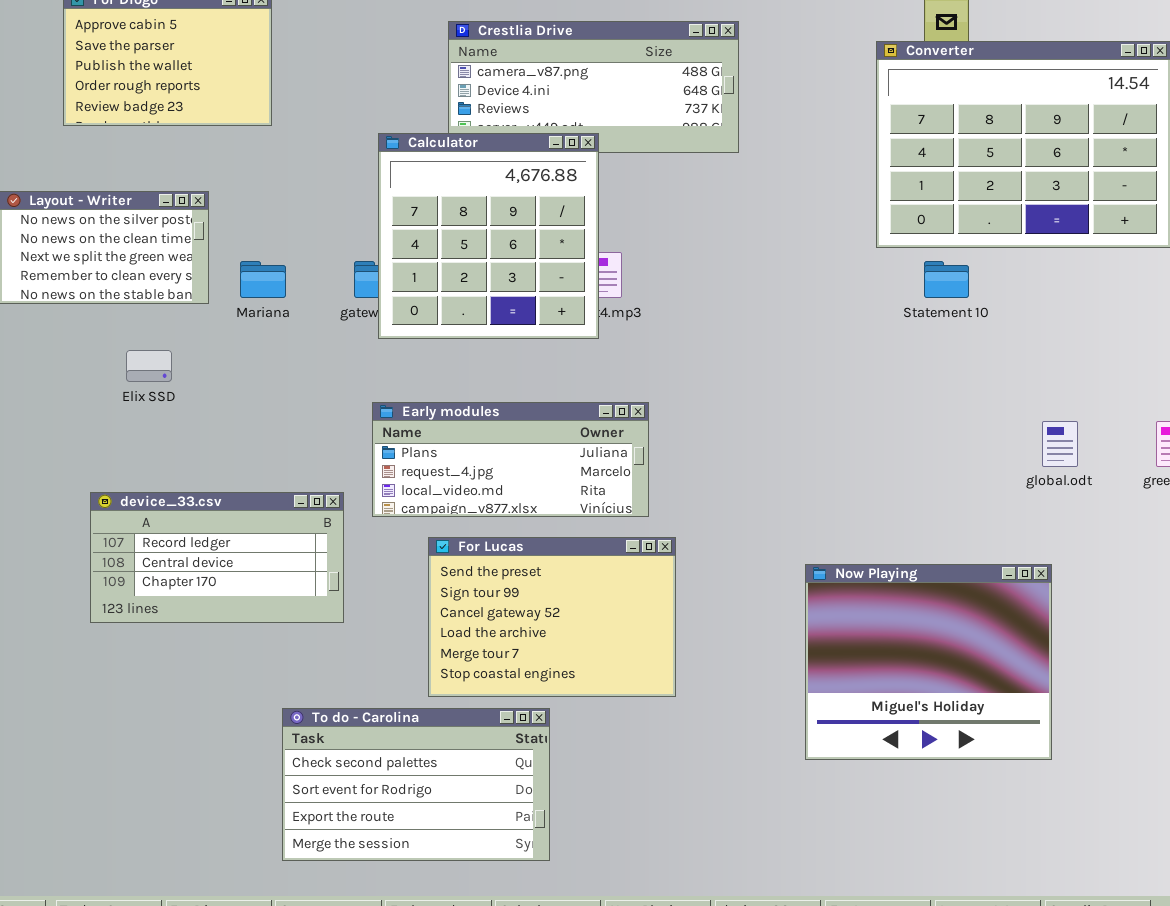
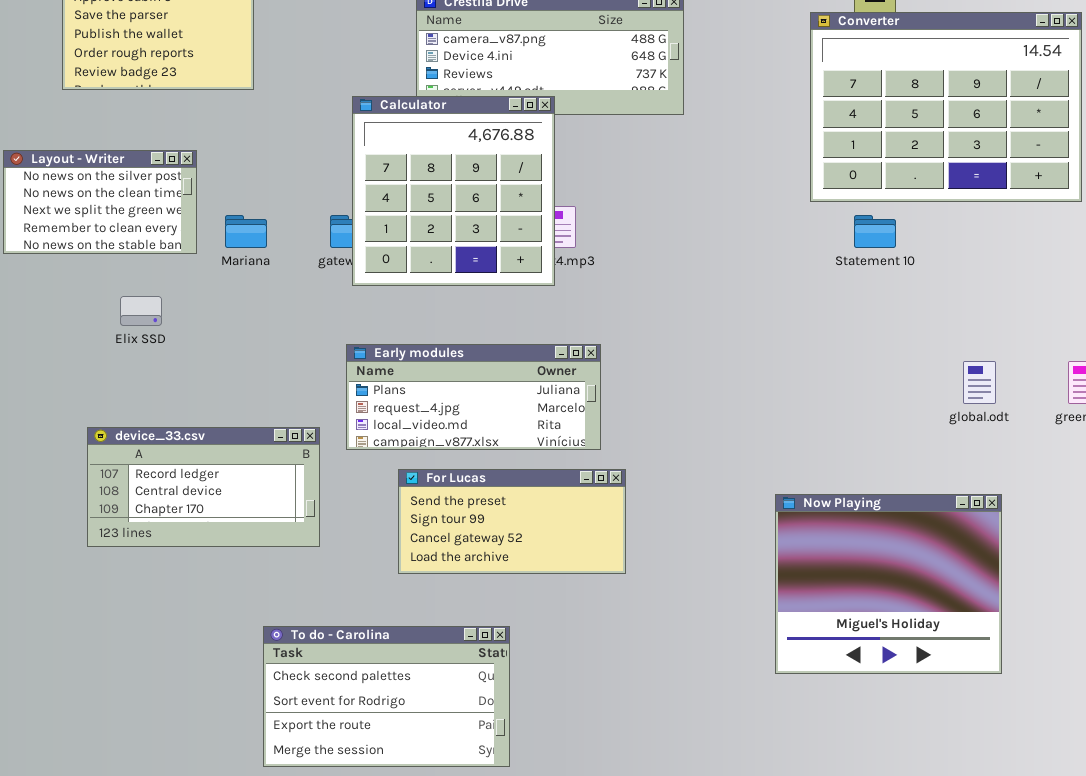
For Lucas: [428,537,676,697] -> [398,469,626,574], resized
Now Playing: [805,564,1052,760] -> [775,494,1002,674], moved

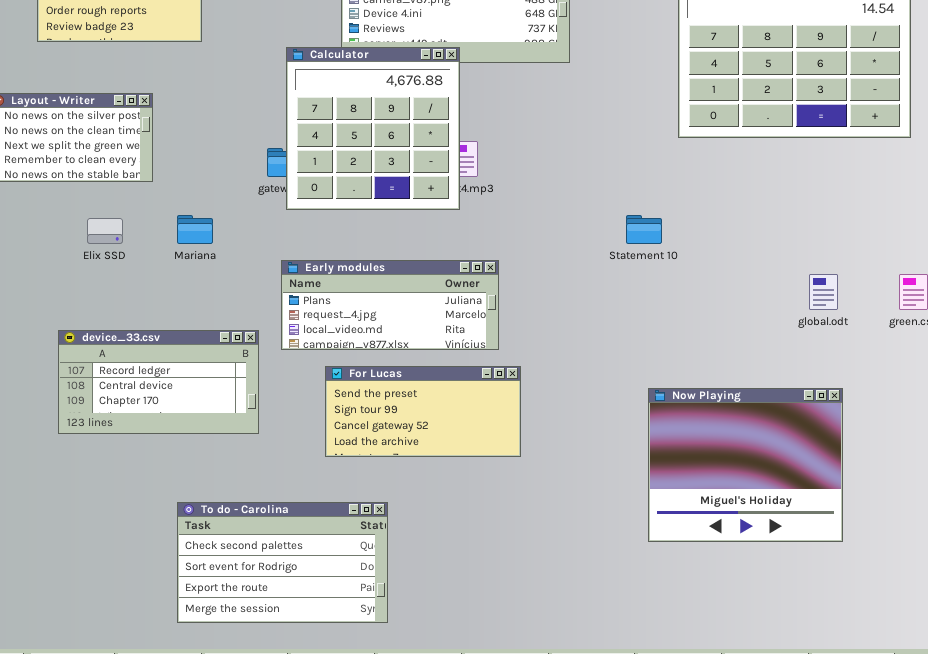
Mariana: [225,215,267,248] -> [177,215,213,244], moved
Statement 10: [854,215,896,248] -> [626,215,662,244], moved
To do - Carolina: [263,626,510,767] -> [177,502,388,623], moved

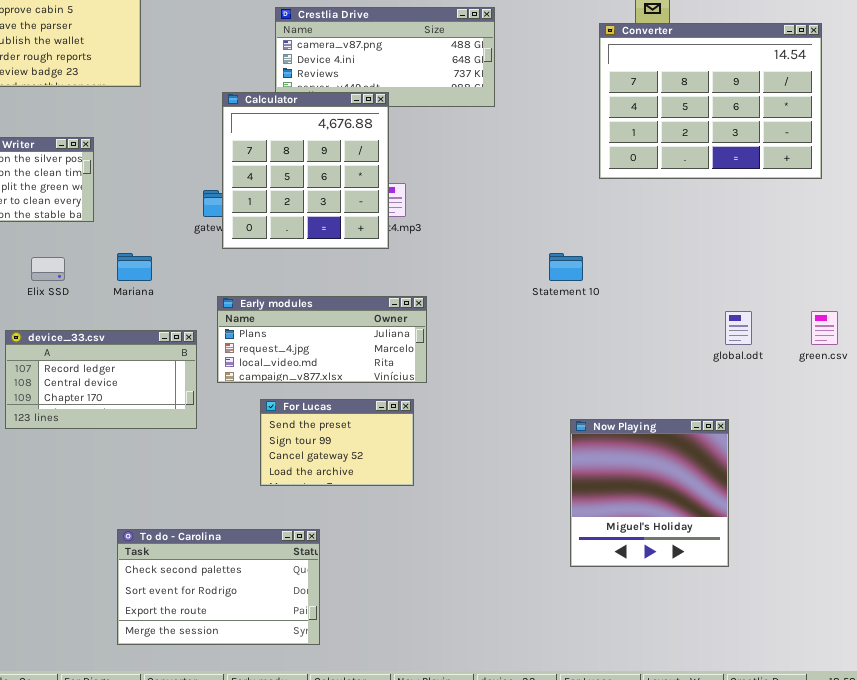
device_33.csv: [58,330,259,434] -> [5,330,197,429], moved
For Lucas: [325,366,521,457] -> [260,399,414,486], resized
Now Playing: [648,388,843,542] -> [570,419,729,567], resized

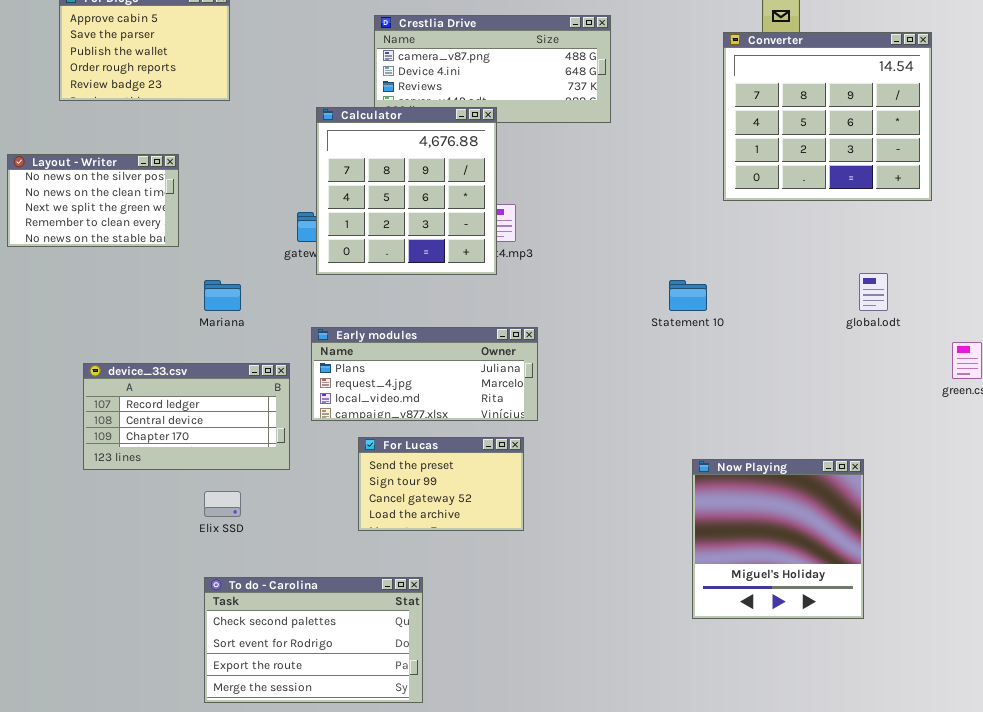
Converter: [599,23,822,179] -> [723,32,932,201], resized
Elix SSD: [31,257,65,281] -> [204,491,241,517], moved
global.odt: [725,311,752,345] -> [859,273,888,311], moved

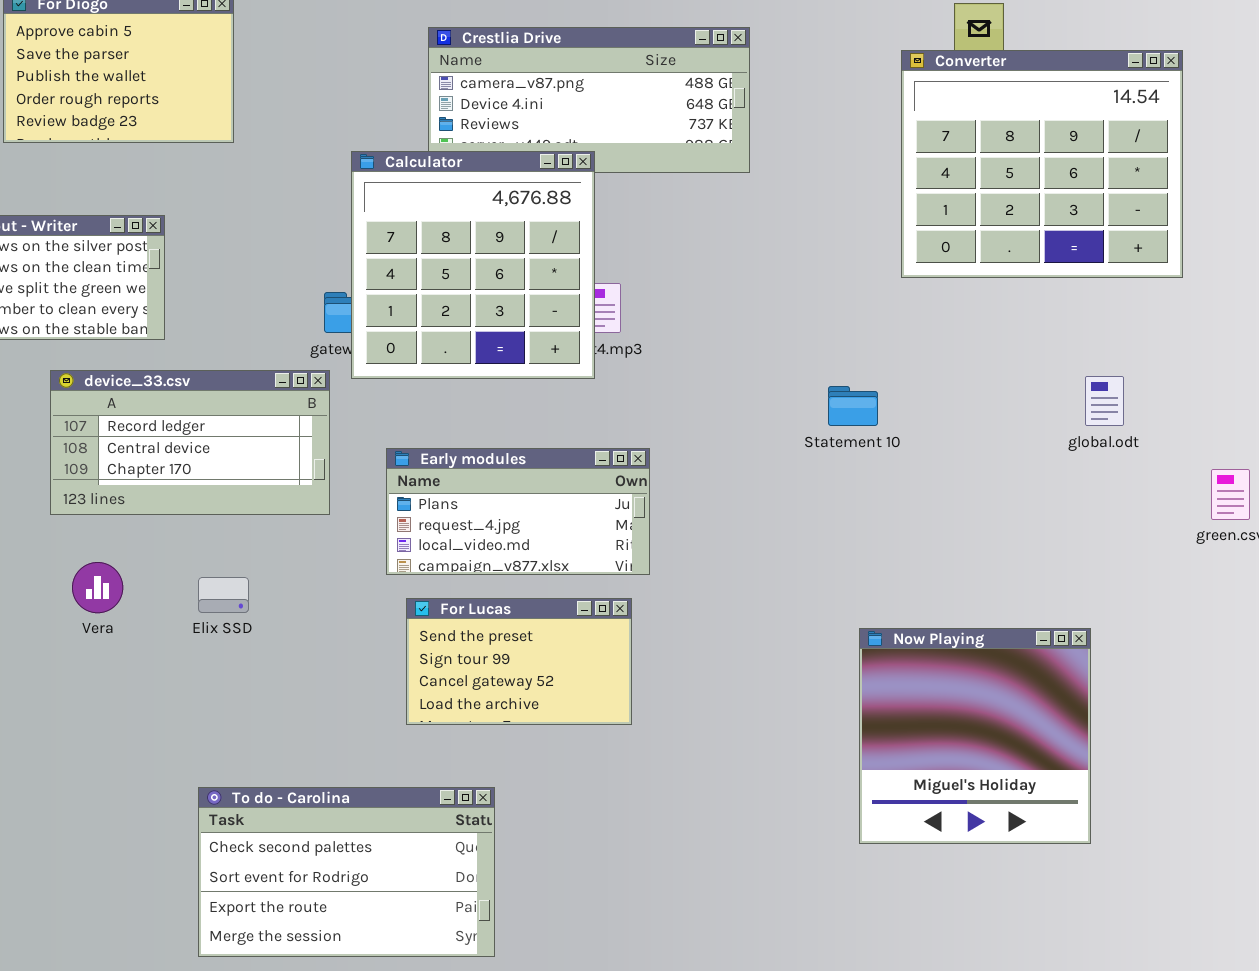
Early modules: [311,327,538,421] -> [386,448,650,575], resized
device_33.csv: [83,363,290,470] -> [50,370,330,515], moved
Elix SSD: [204,491,241,517] -> [198,577,249,613], moved

